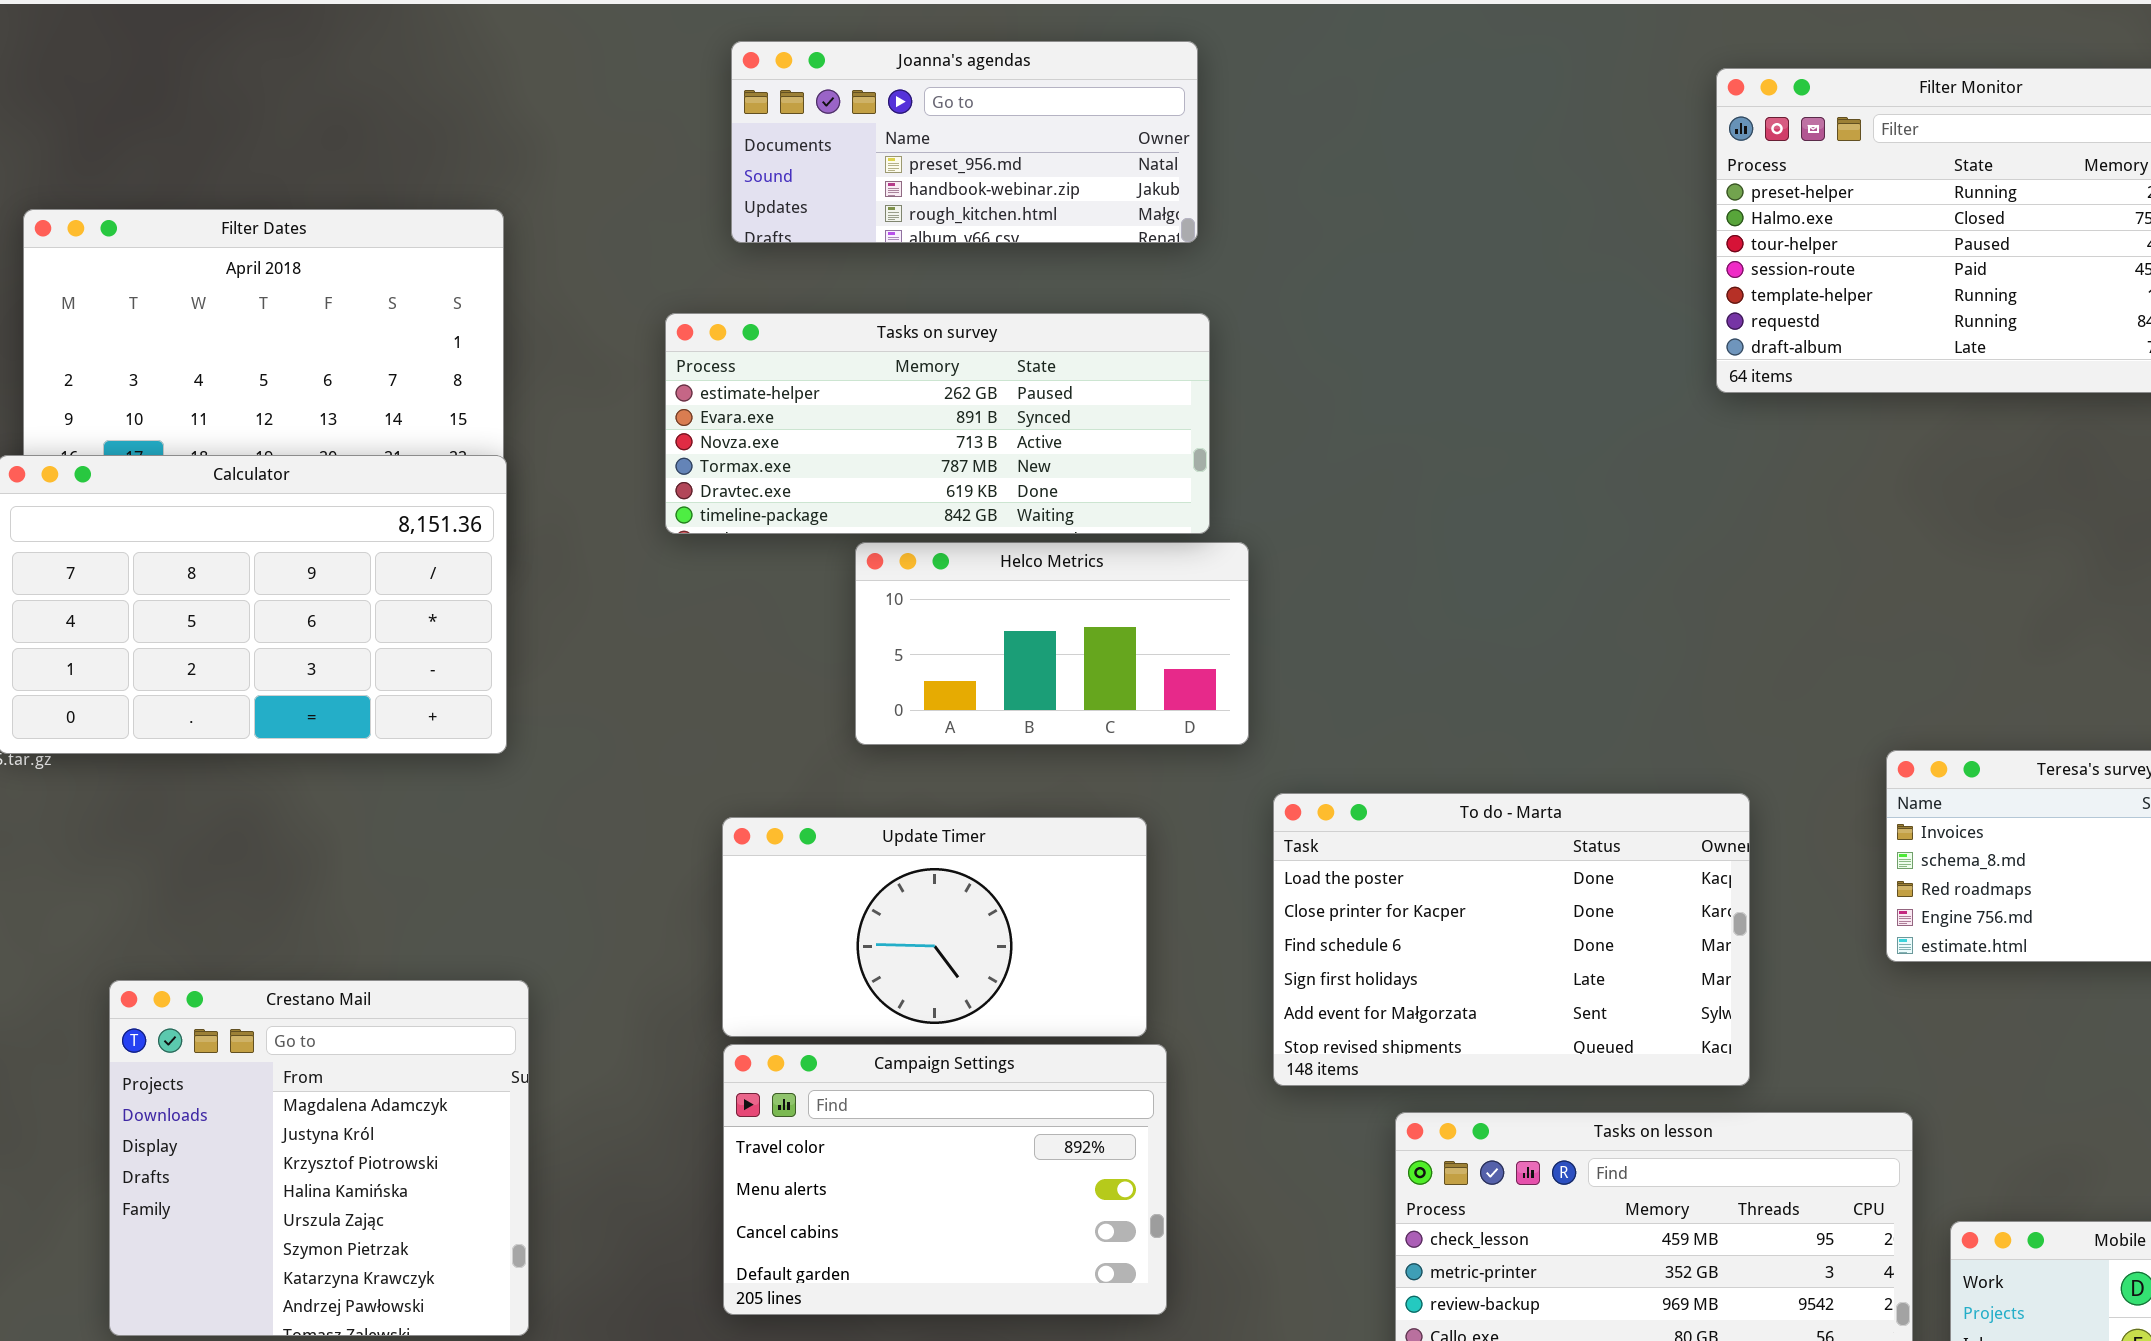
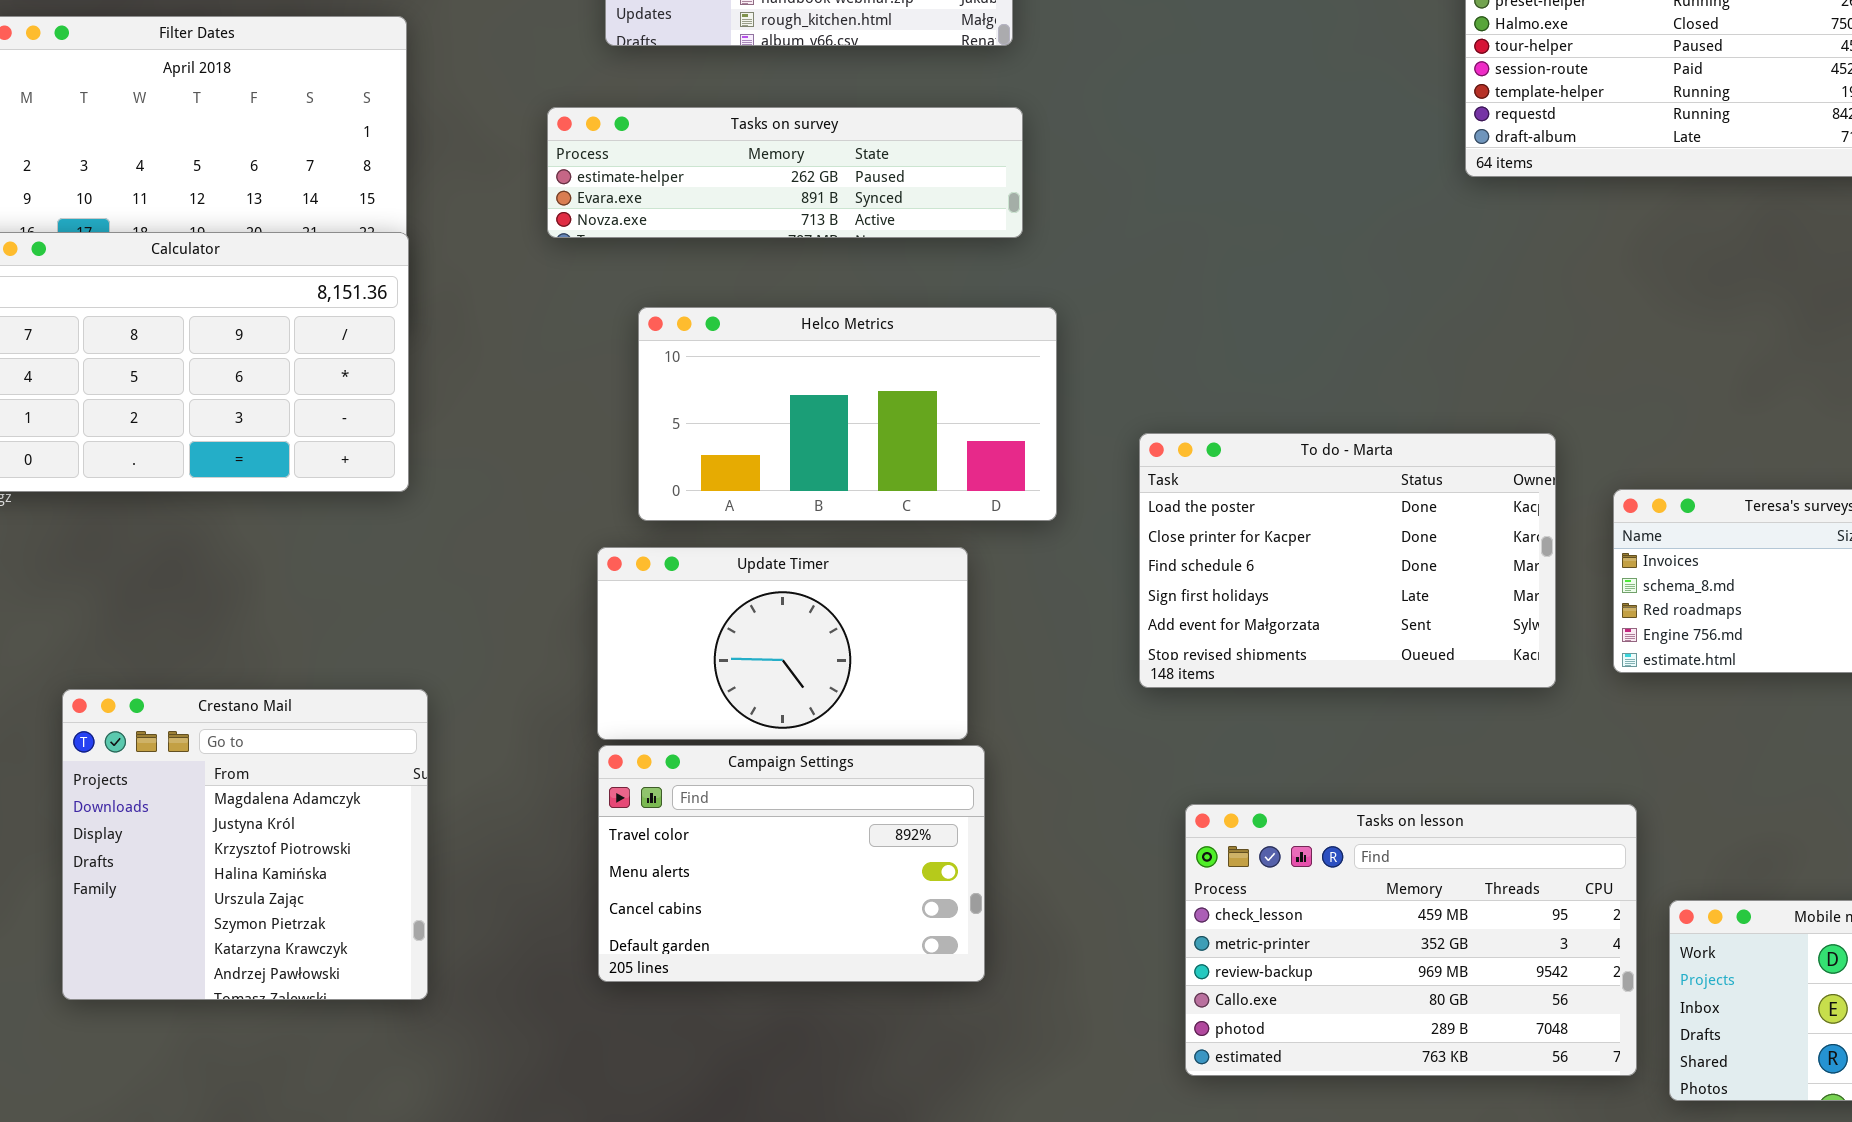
Tasks on survey: [665,313,1210,534] -> [547,107,1023,238], resized
Helco Metrics: [855,542,1249,745] -> [638,307,1057,521], resized
To do - Marta: [1273,793,1750,1086] -> [1139,433,1556,688], moved

